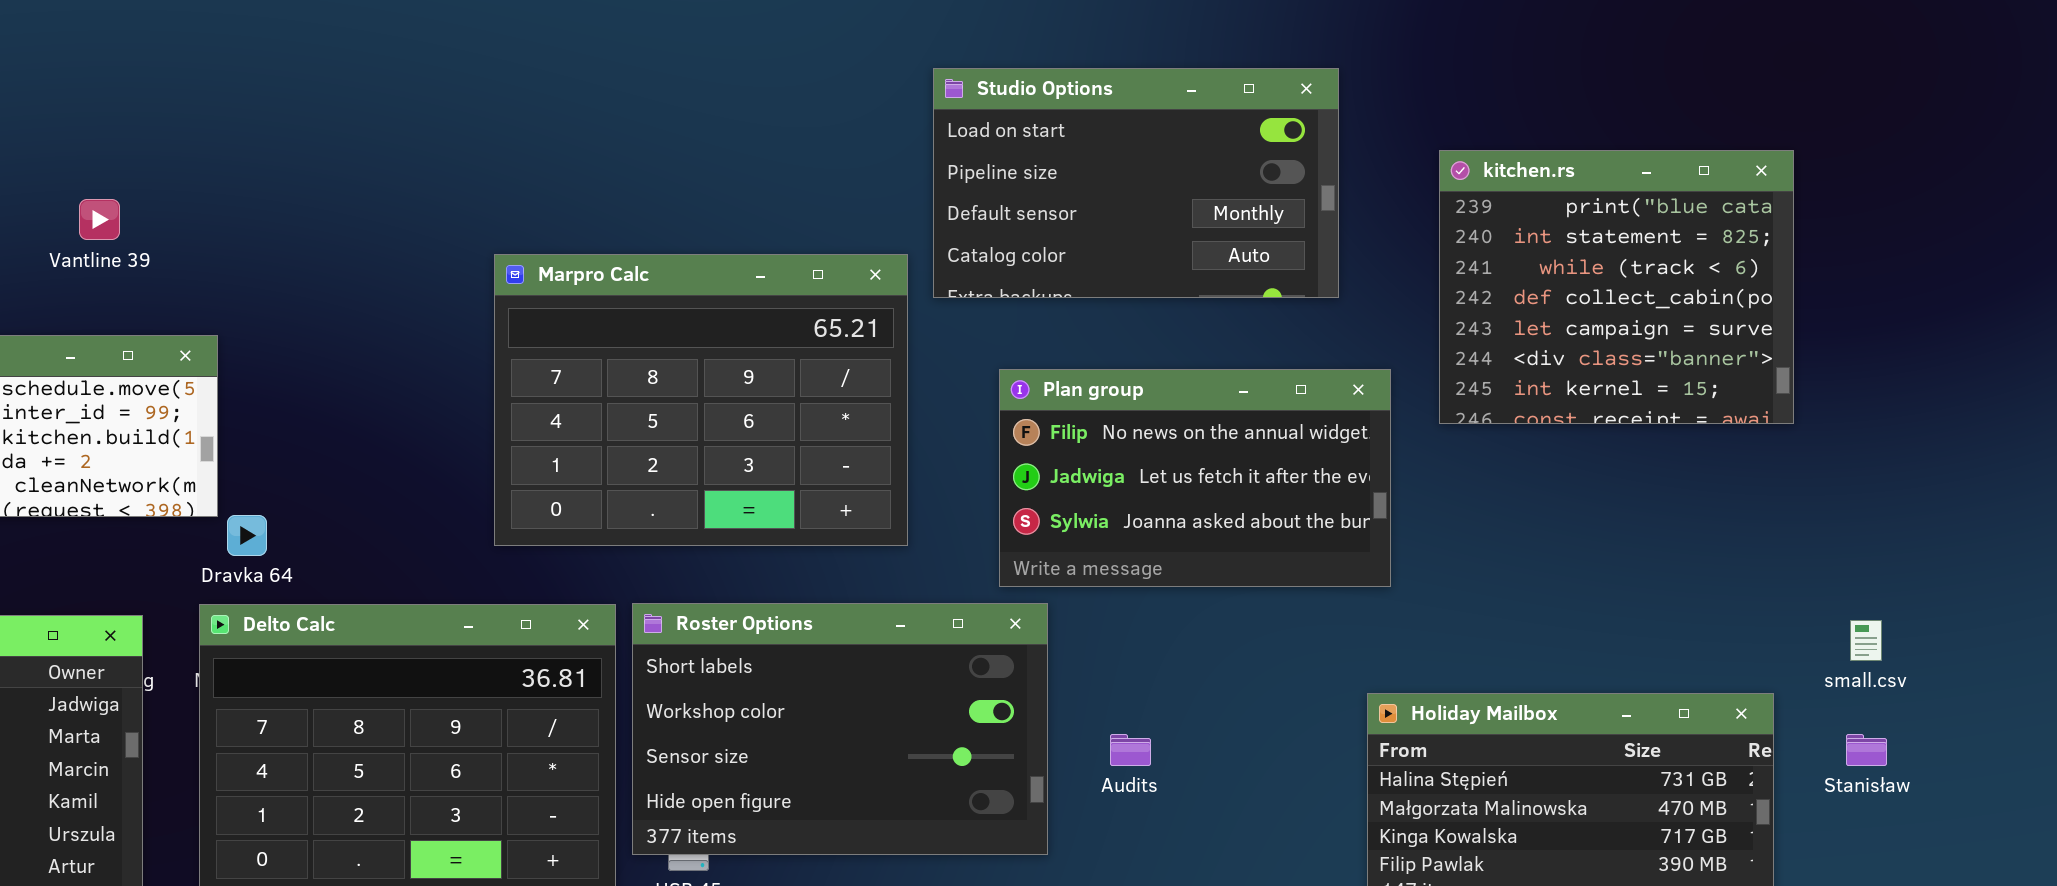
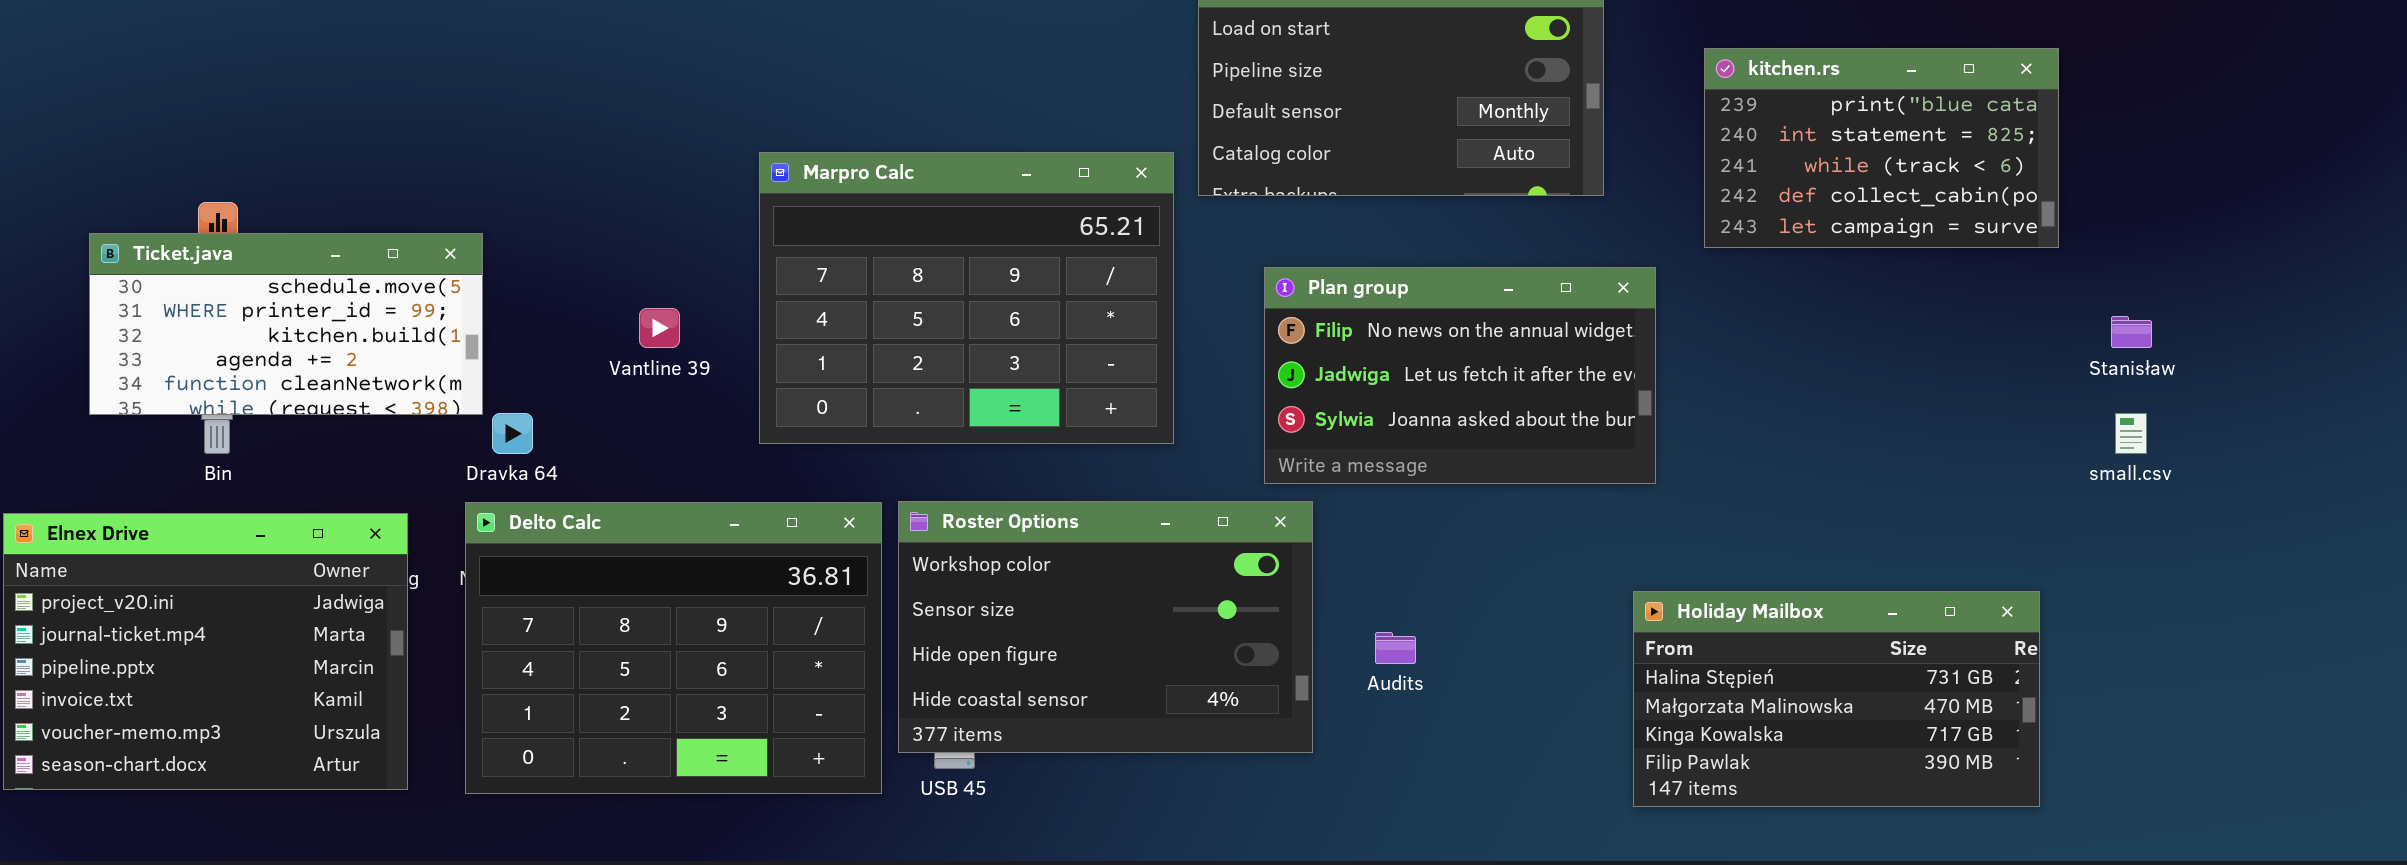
kitchen.rs: [1439,150,1794,424] -> [1704,48,2059,248], resized
Vantline 39: [79,199,120,240] -> [639,308,680,348], moved
Roster Options: [632,603,1048,855] -> [898,501,1313,753], scrolled down 1 row
small.csv: [1850,620,1882,661] -> [2115,413,2147,454], moved
Stanisław: [1846,734,1887,766] -> [2111,316,2152,348], moved

